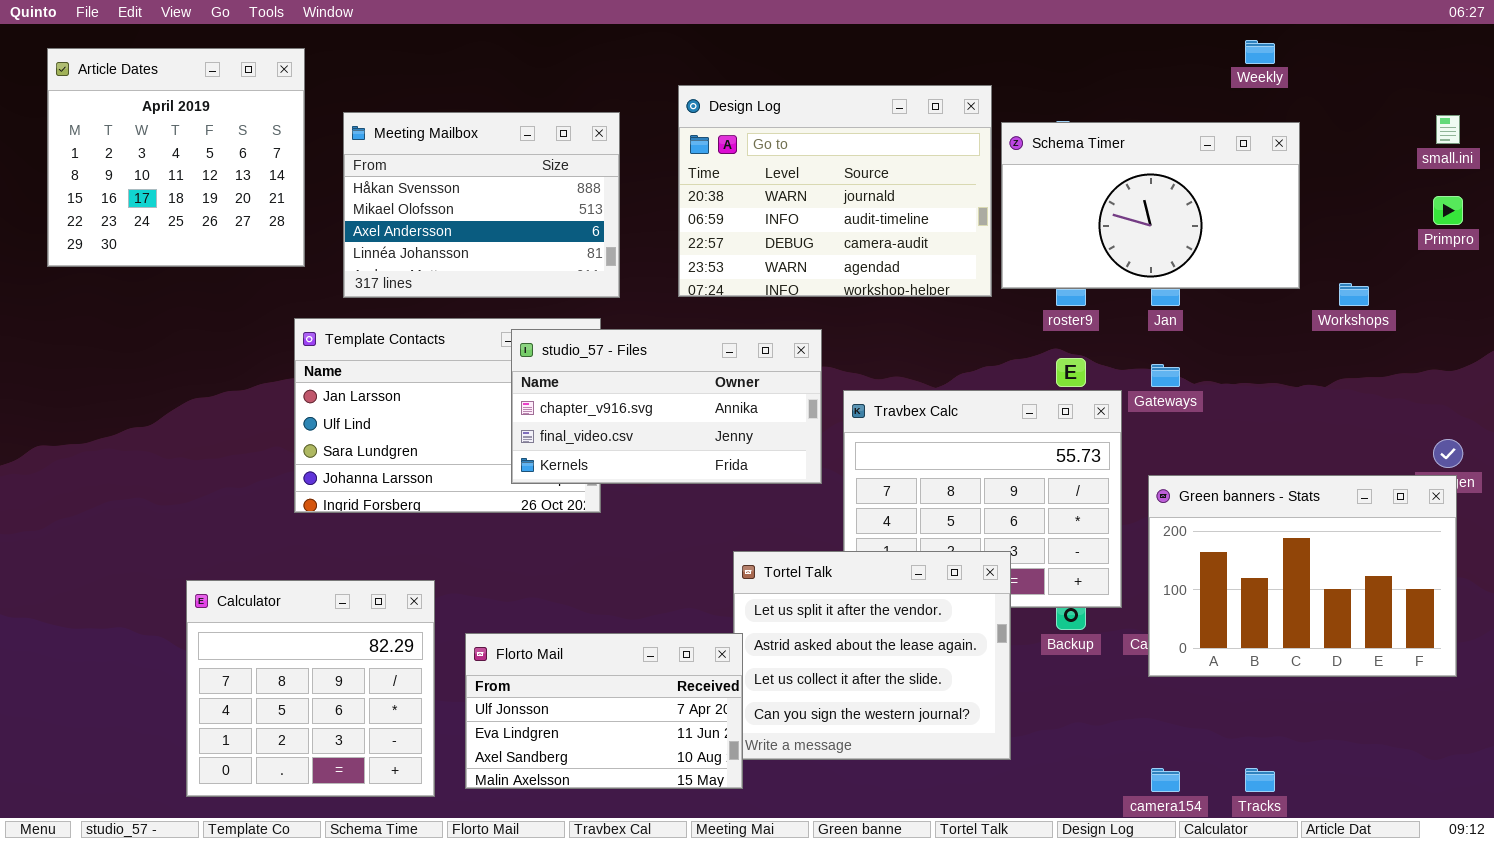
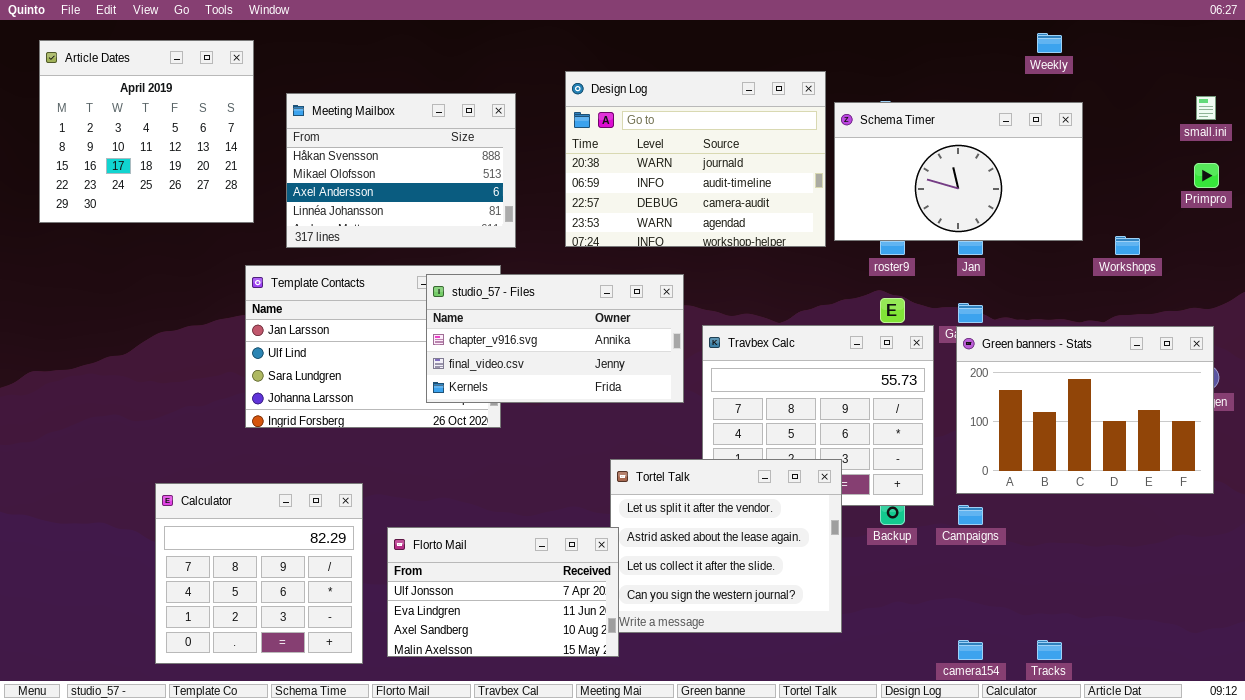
Green banners - Stats: [1148,475,1457,677] -> [956,326,1214,494], moved

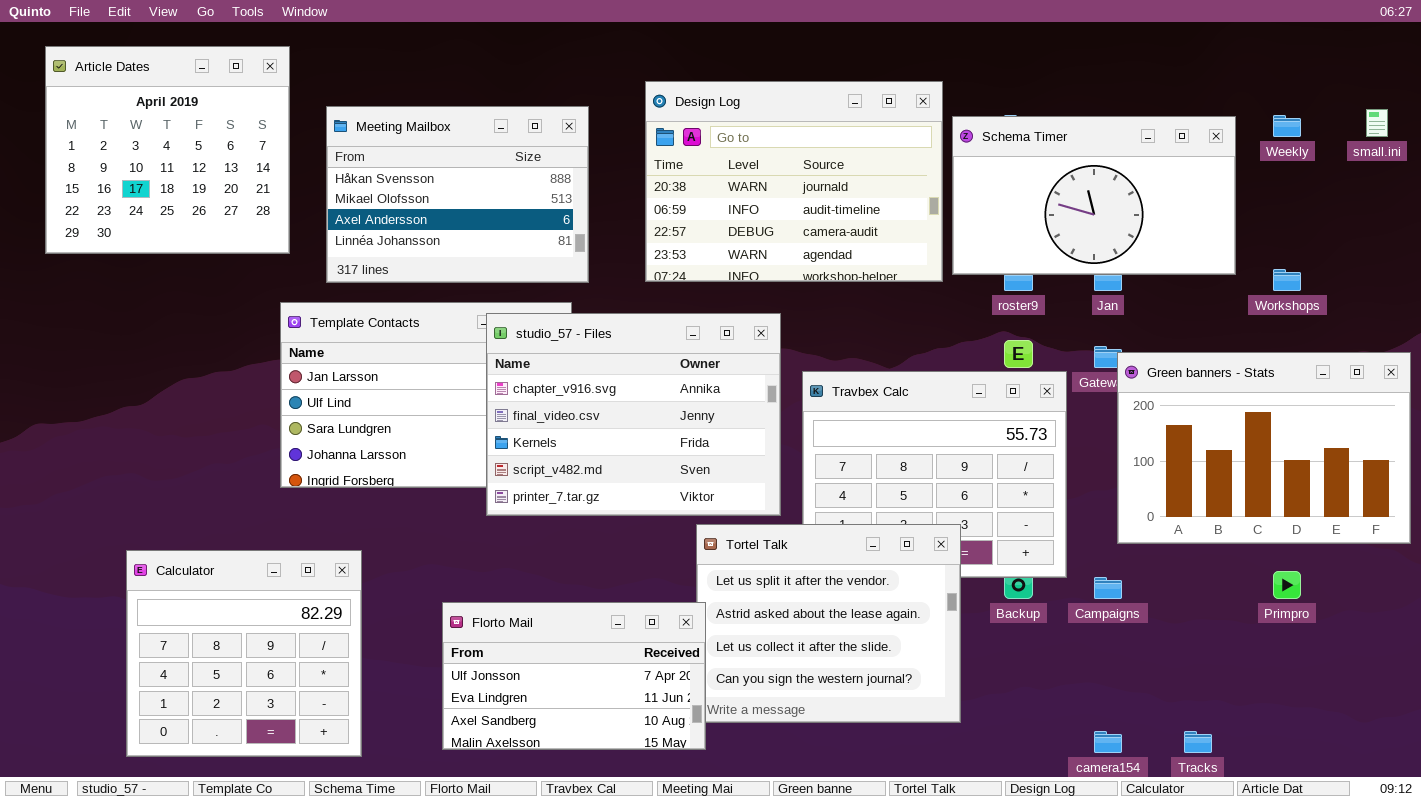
Weekly: [1037,33,1062,53] -> [1273,115,1301,137], moved
Primpro: [1194,163,1219,188] -> [1273,571,1301,599], moved
studio_57 - Files: [426,274,684,403] -> [486,313,781,516], resized
Green banners - Stats: [956,326,1214,494] -> [1117,352,1411,544], moved
Calculator: [155,483,363,664] -> [126,550,362,757], moved

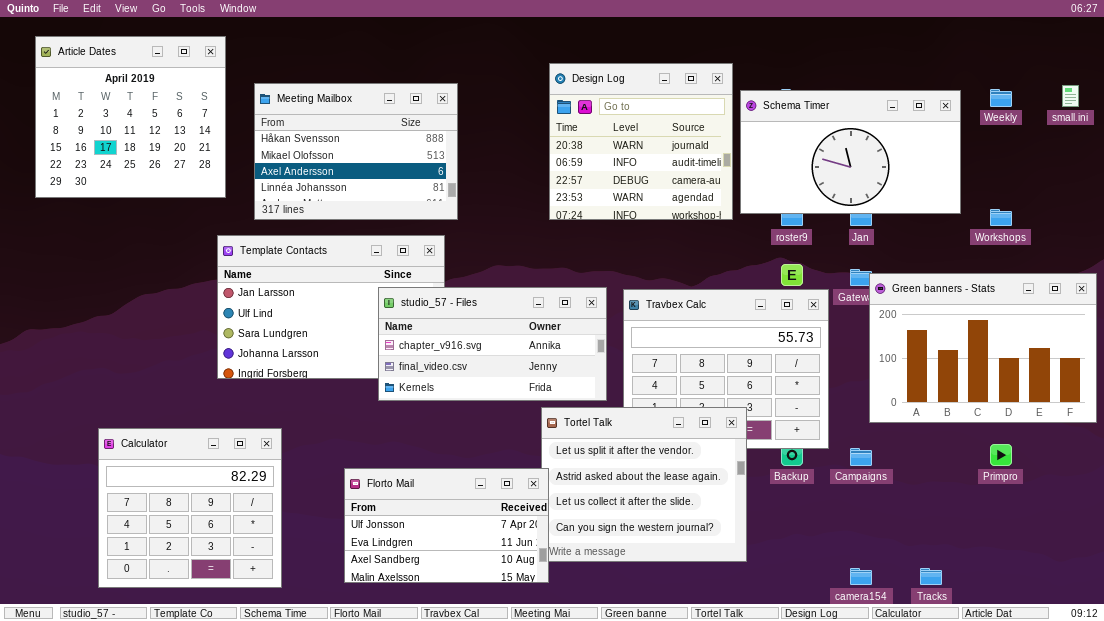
Design Log: [645,81,943,282] -> [549,63,733,220], resized
studio_57 - Files: [486,313,781,516] -> [378,287,607,401], resized

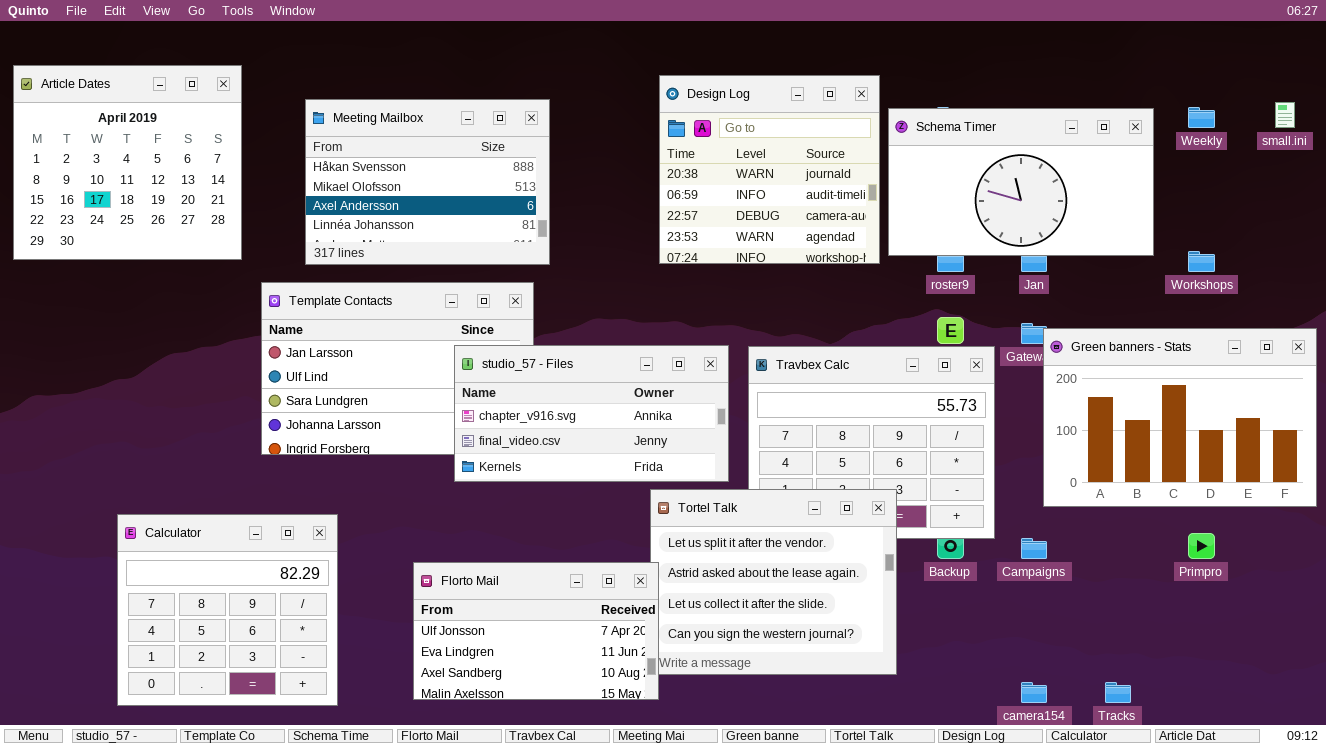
Article Dates: [35,36,226,198] -> [13,65,242,260], moved

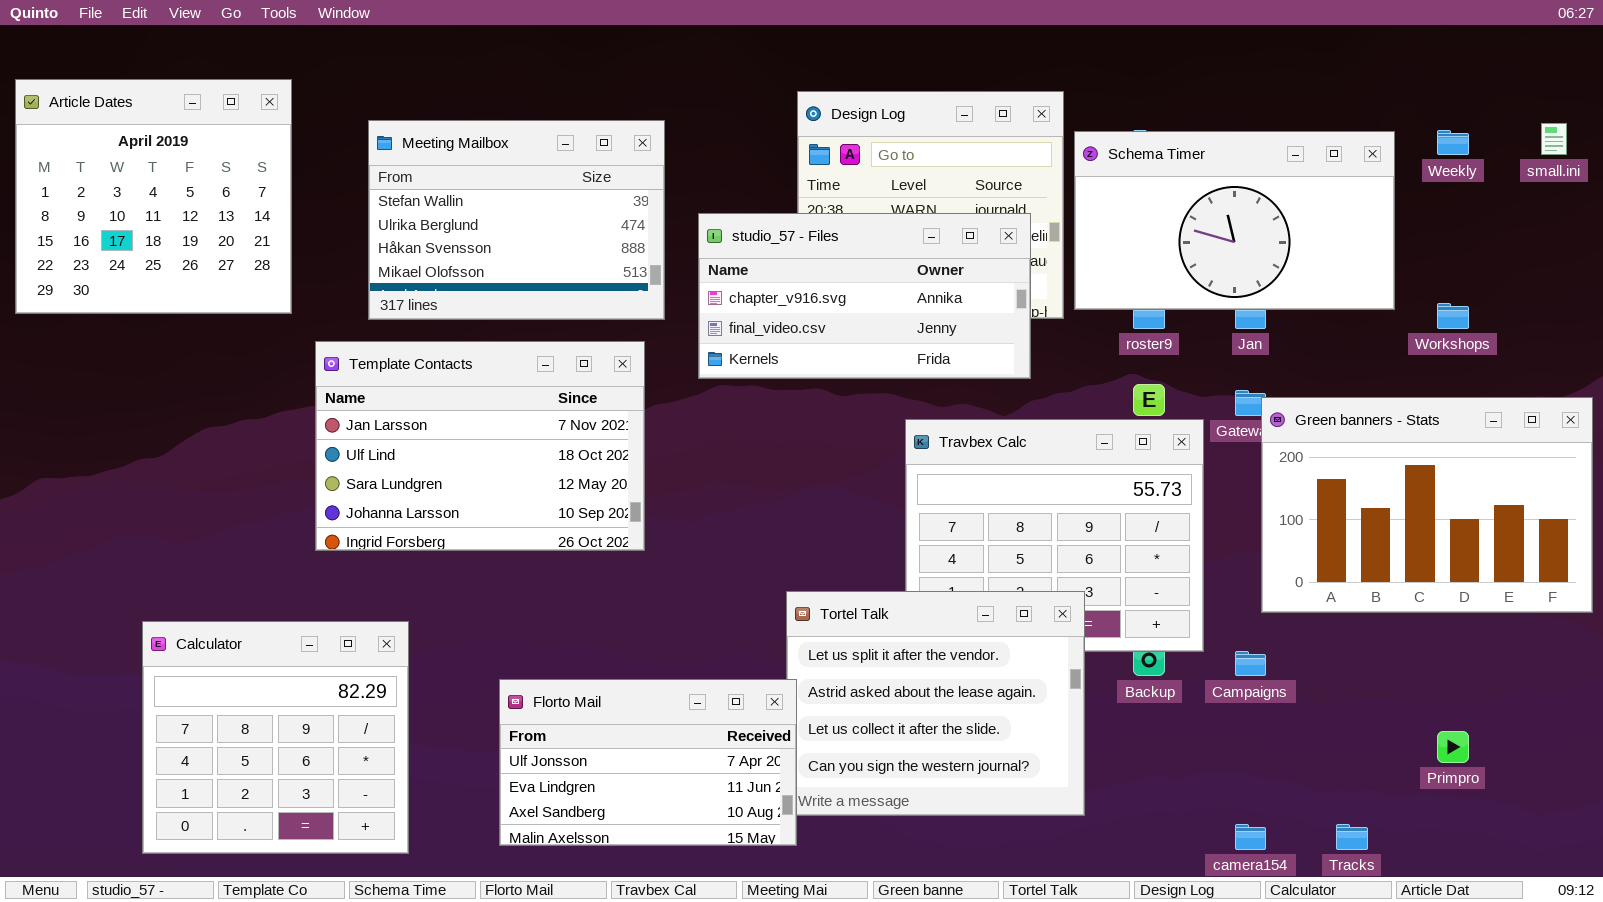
Meeting Mailbox: [305,99,550,265] -> [368,120,665,320], scrolled up 2 rows
studio_57 - Files: [454,345,729,482] -> [698,213,1031,379], moved
Primpro: [1188,533,1215,559] -> [1437,731,1469,763], moved

